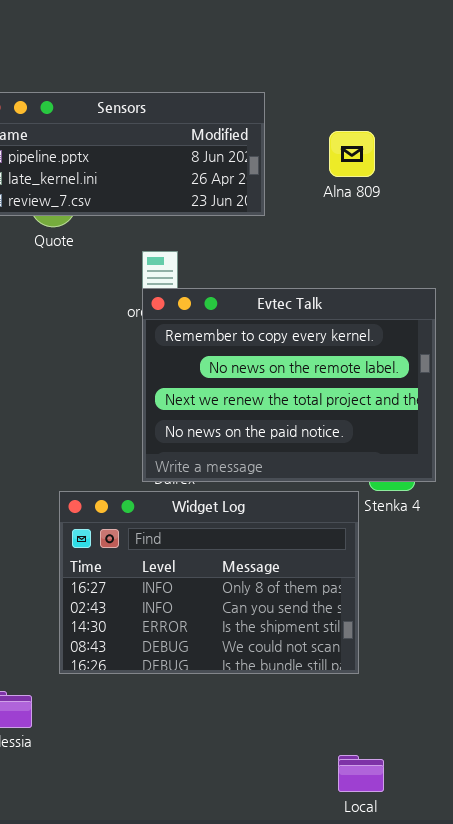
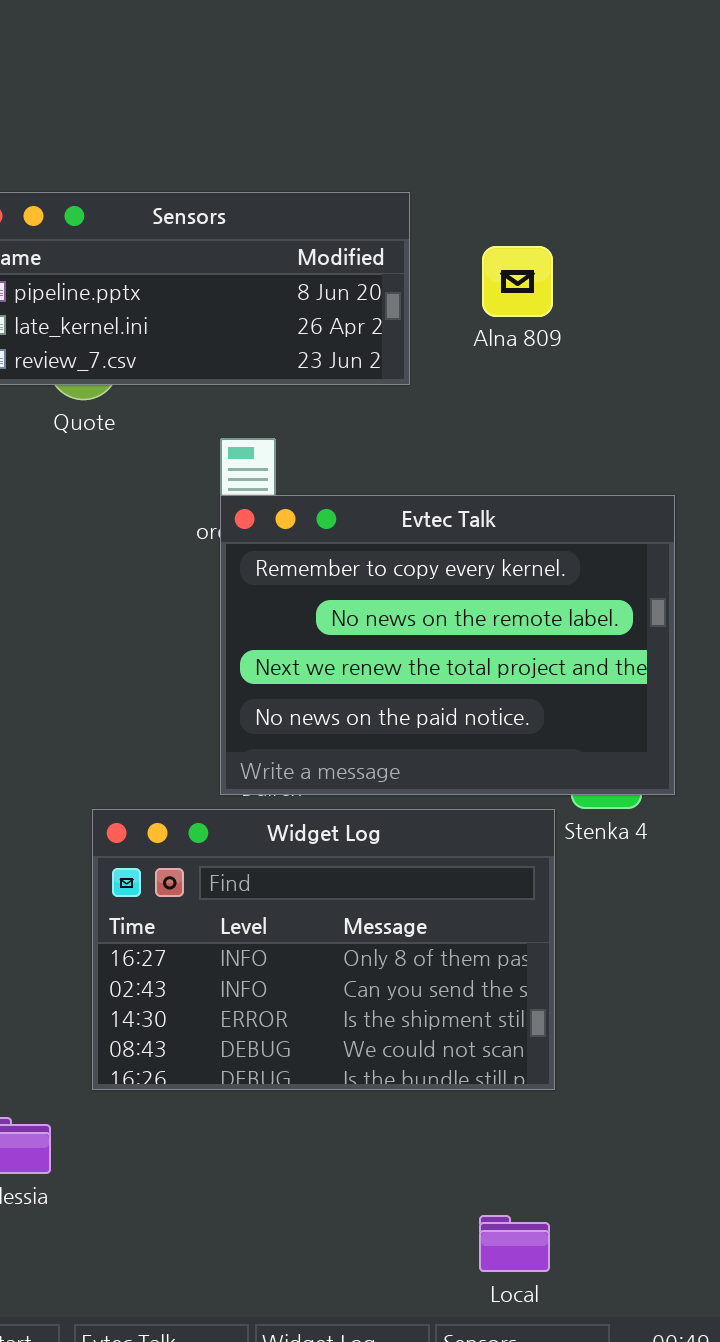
Alna 809: [329,131,375,177] -> [482,246,553,317], moved
Local: [338,755,384,792] -> [479,1215,550,1272], moved

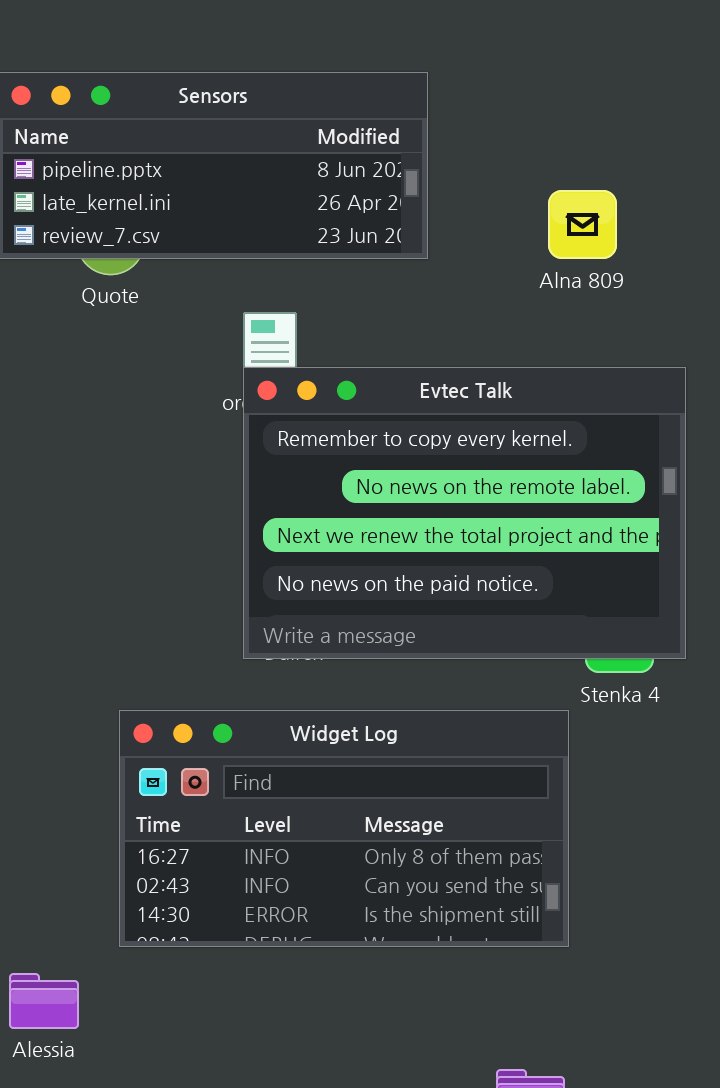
Alna 809: [482,246,553,317] -> [548,190,617,259], moved
Widget Log: [92,809,555,1090] -> [119,710,569,947], resized

